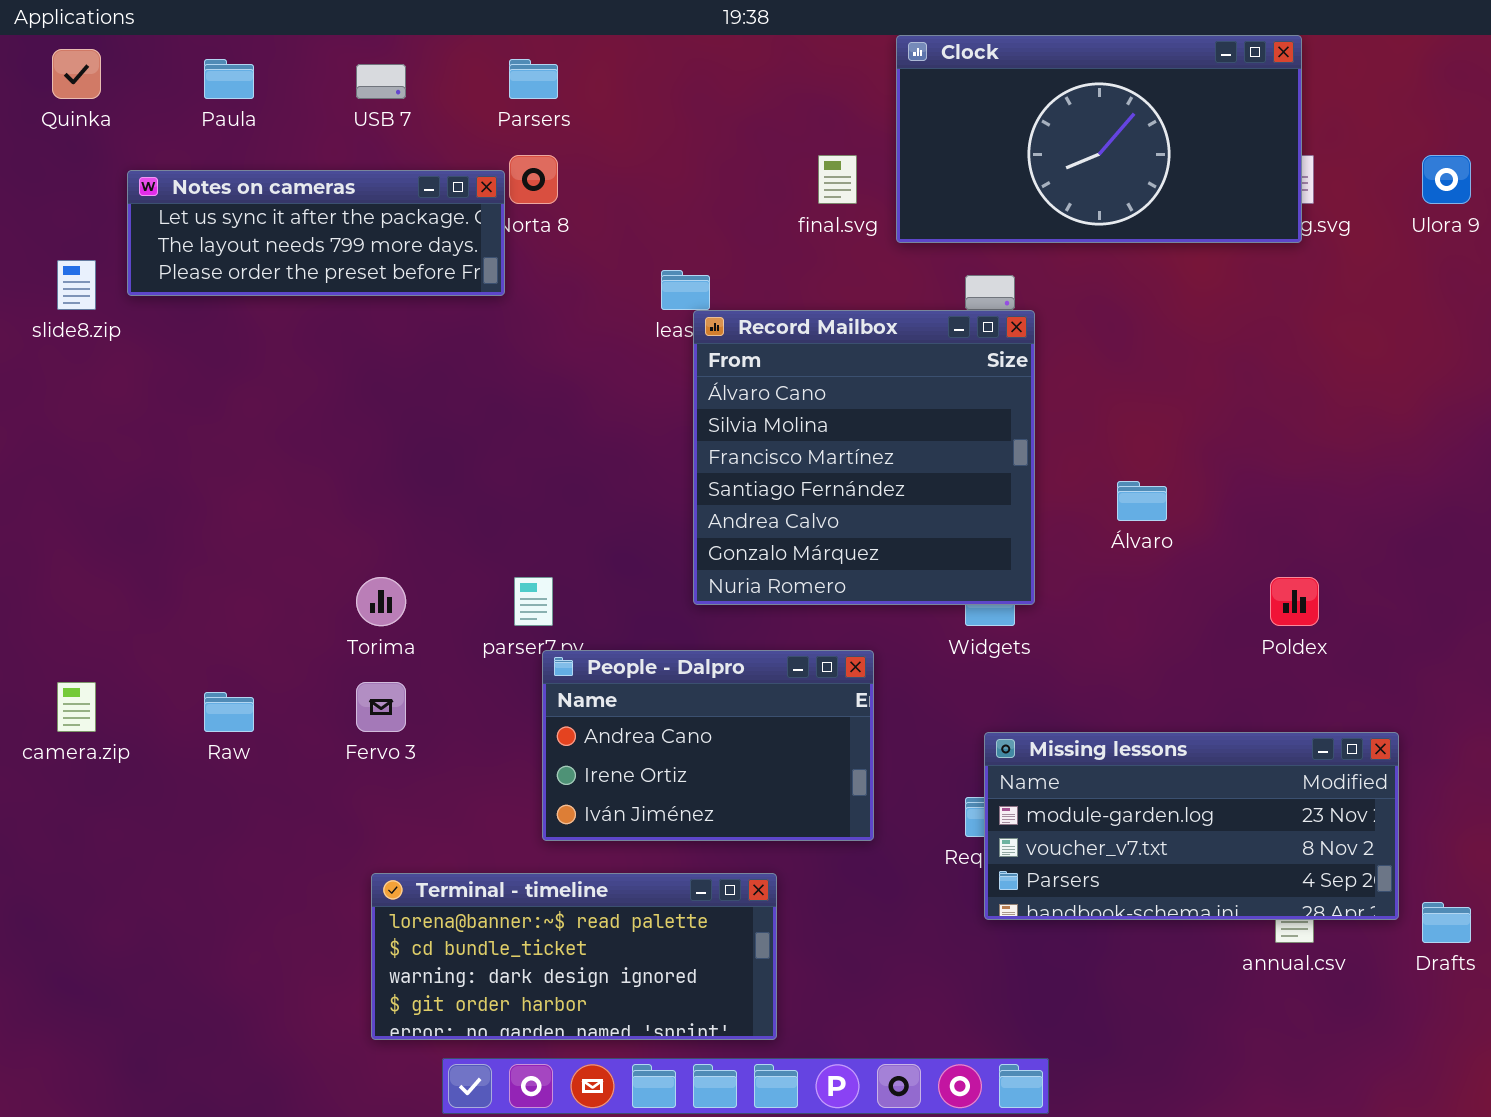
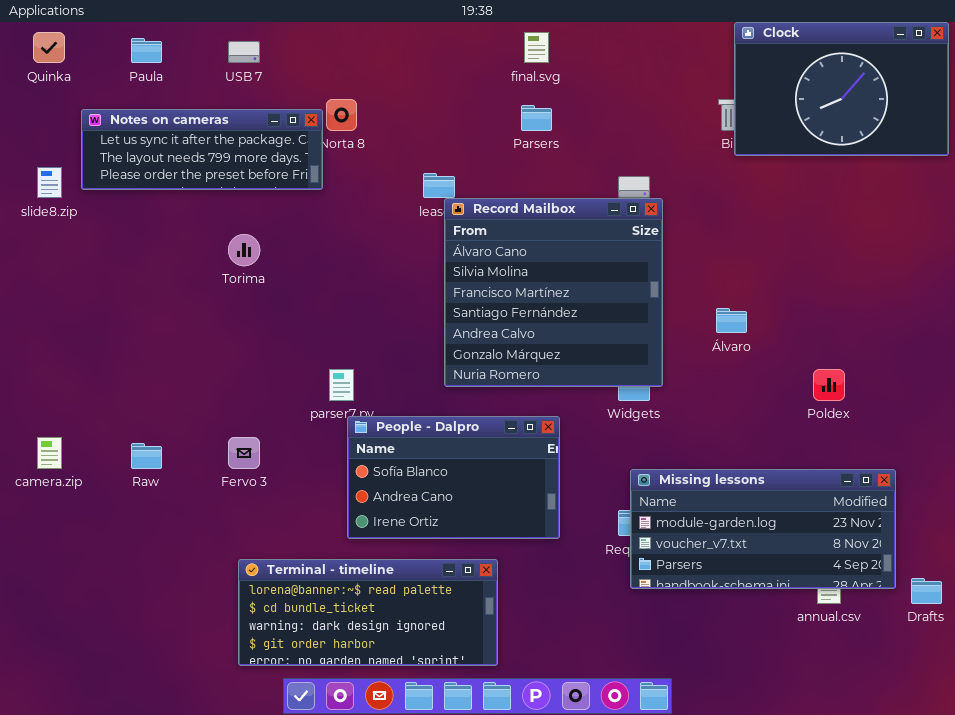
Clock: [896,35,1302,243] -> [734,22,949,156], moved, resized
Parsers: [509,59,558,99] -> [521,105,552,131], moved
final.svg: [818,155,857,204] -> [524,32,549,63], moved
Torima: [356,577,406,626] -> [228,234,260,266], moved
People - Dalpro: [542,650,874,841] -> [347,416,560,539], scrolled up 1 row

